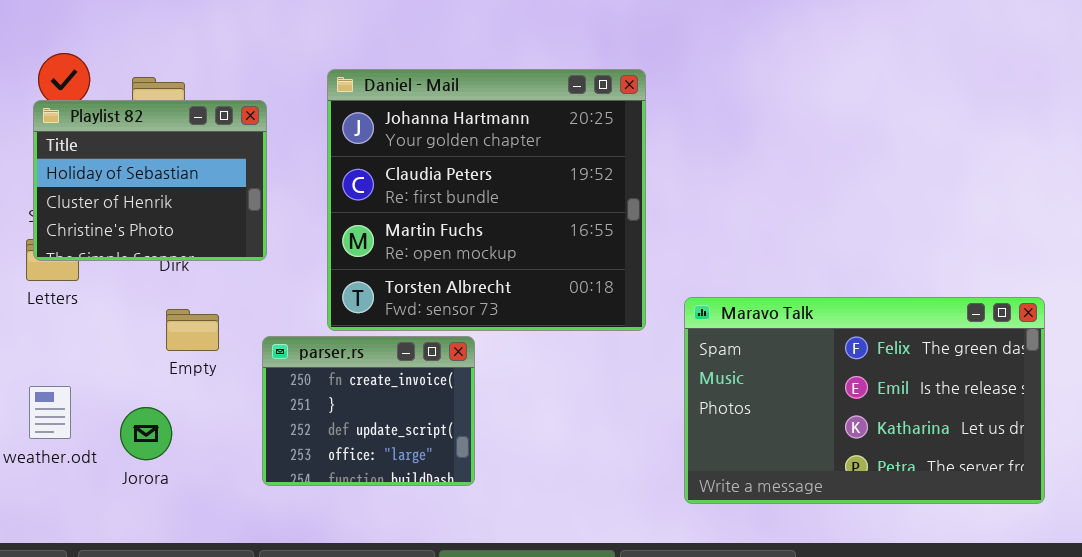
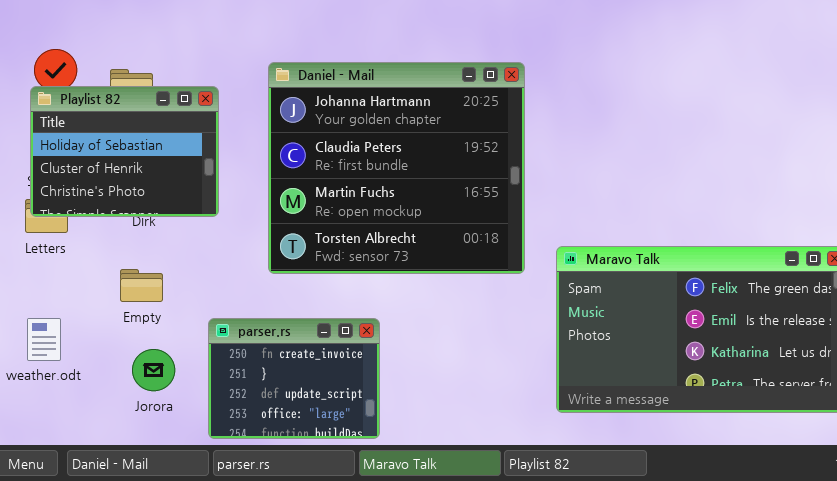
Empty: [166,309,219,351] -> [120,269,163,302], moved
parser.rs: [262,336,475,486] -> [208,318,380,439], moved
Jorora: [120,407,172,460] -> [132,349,175,391], moved

